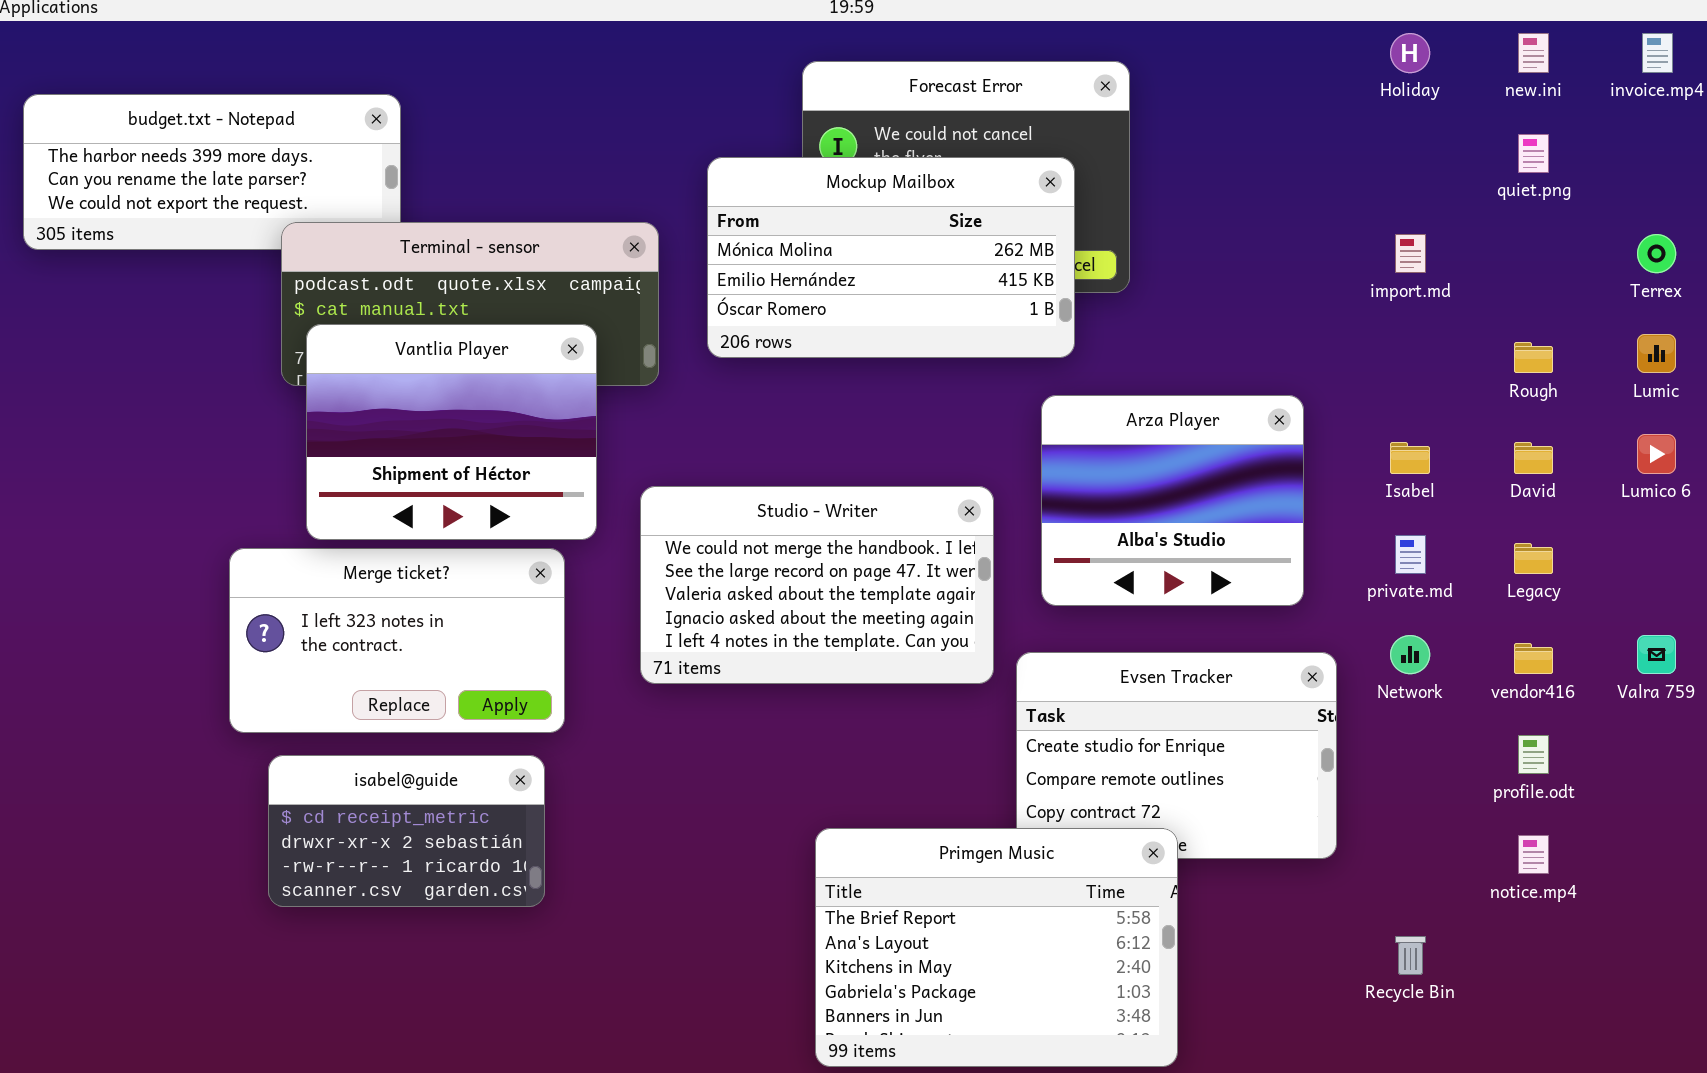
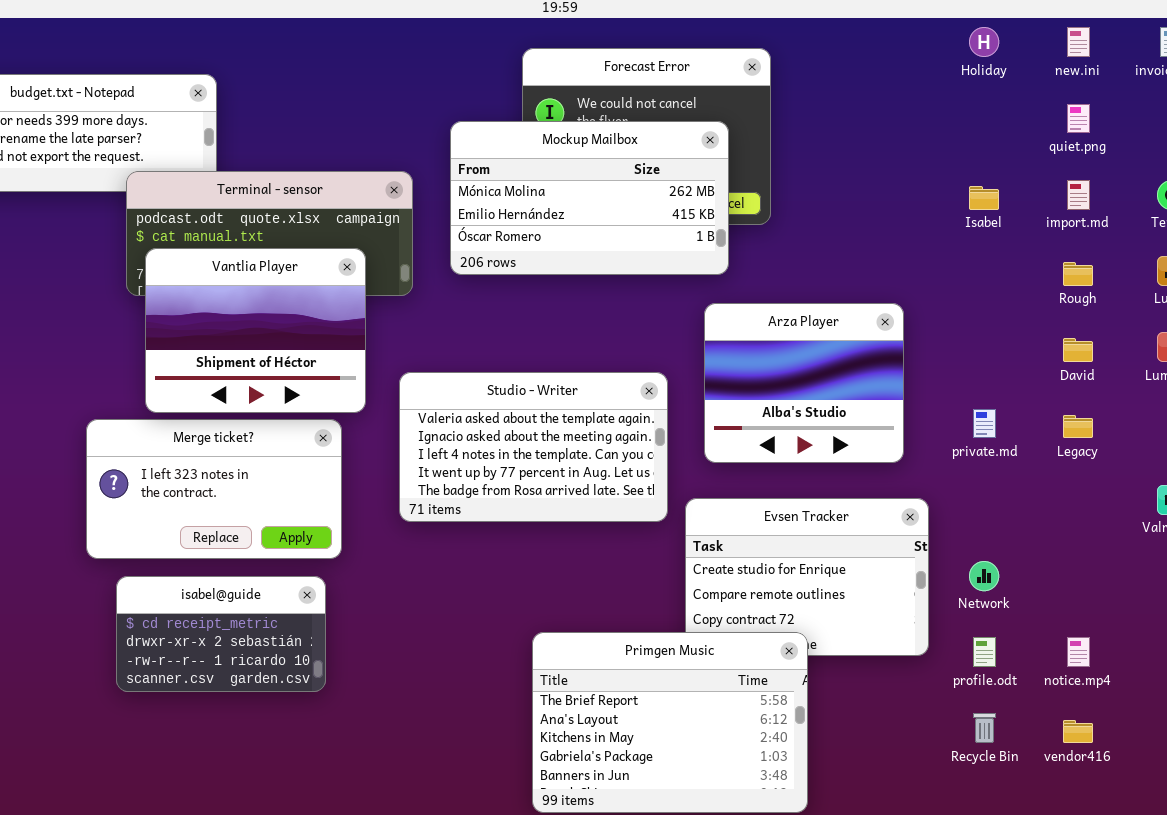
import.md: [1395,234,1426,273] -> [1067,180,1090,210], moved
Isabel: [1390,442,1430,474] -> [969,186,999,210], moved
Studio - Writer: [640,486,994,684] -> [399,372,668,522], scrolled down 2 rows
Network: [1390,635,1430,674] -> [969,561,999,591], moved
vendor416: [1514,643,1553,674] -> [1063,720,1093,743], moved
profile.odt: [1518,735,1549,774] -> [973,637,996,667], moved

